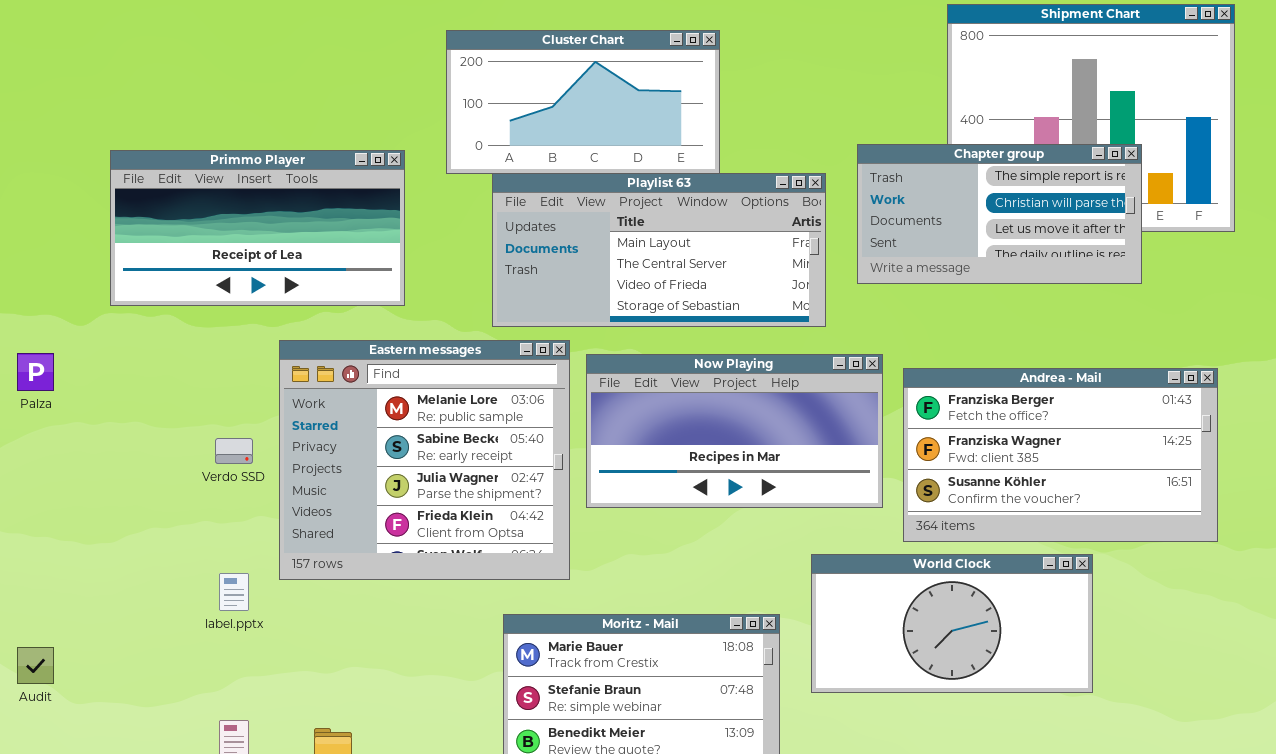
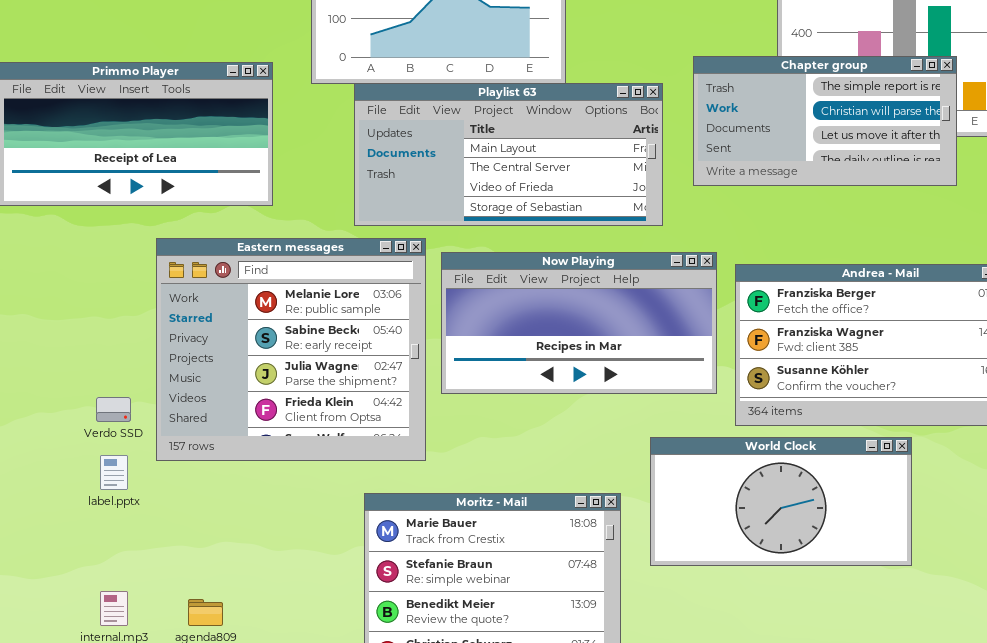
Verdo SSD: [215,438,253,464] -> [96,397,131,422], moved

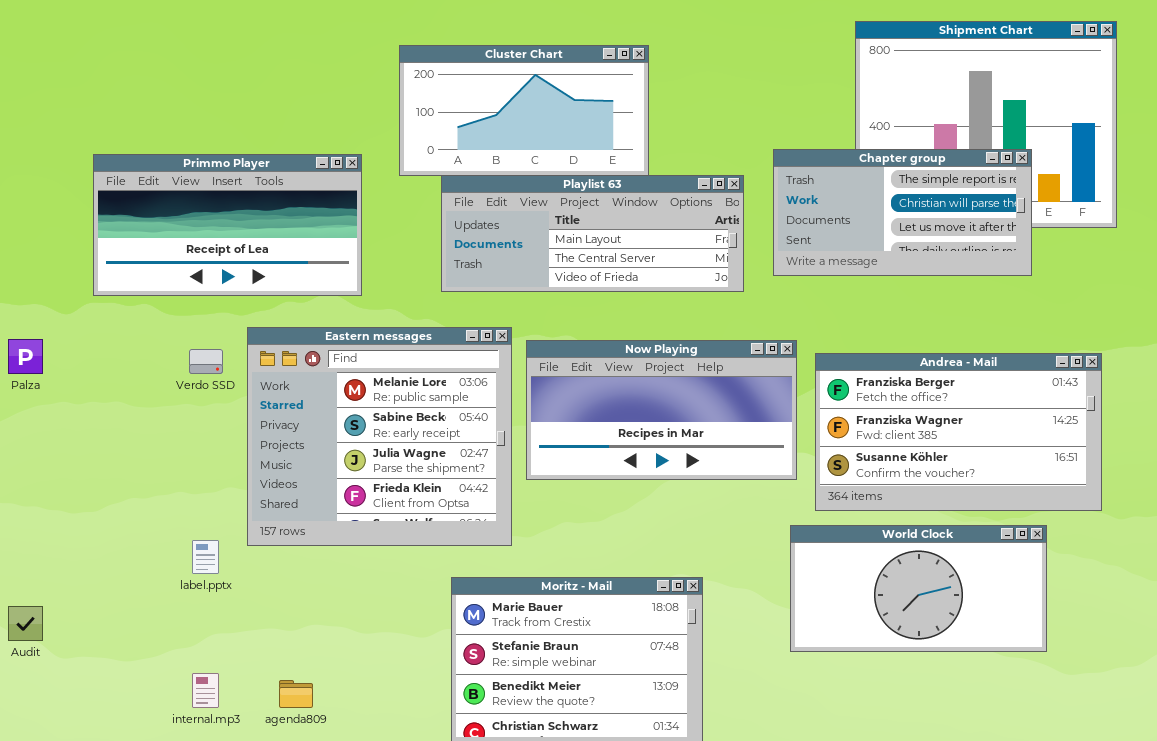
Playlist 63: [354,83,663,226] -> [441,175,744,292], resized
Verdo SSD: [96,397,131,422] -> [189,349,223,374], moved
World Clock: [650,437,912,566] -> [790,525,1047,652], moved

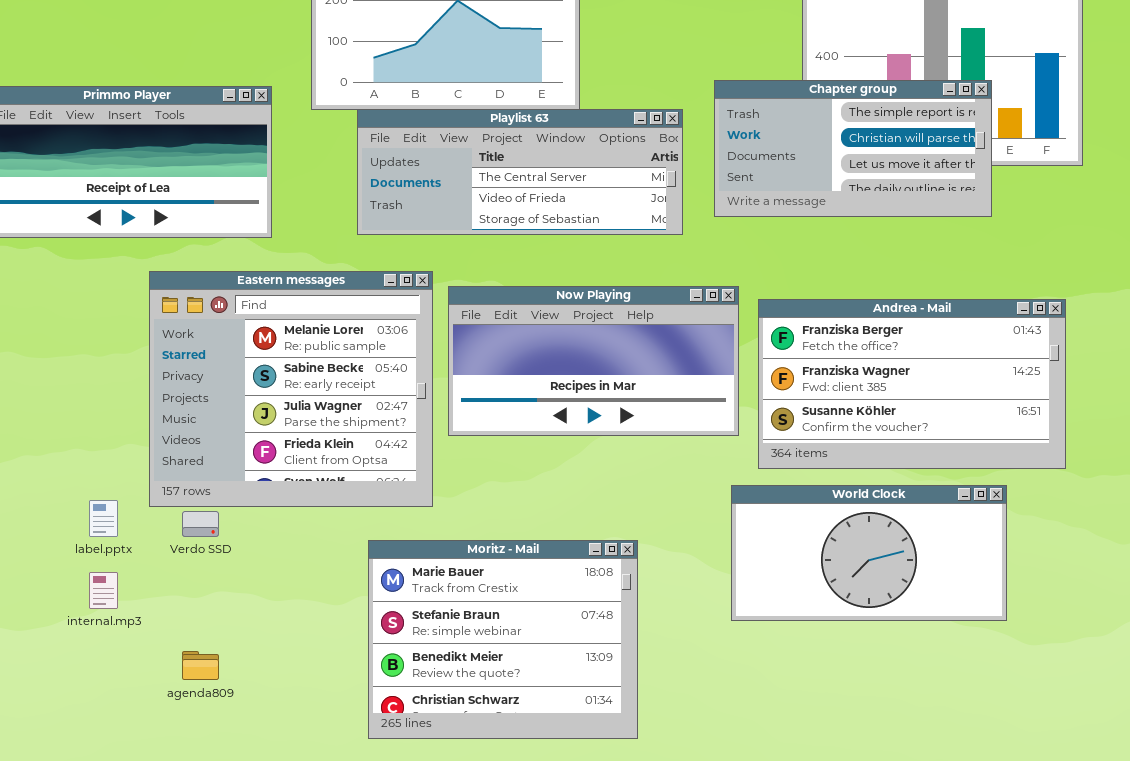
Playlist 63: [441,175,744,292] -> [357,109,683,235], scrolled down 1 row
Verdo SSD: [189,349,223,374] -> [182,511,219,537], moved
internal.mp3: [192,673,219,708] -> [89,572,118,609], moved

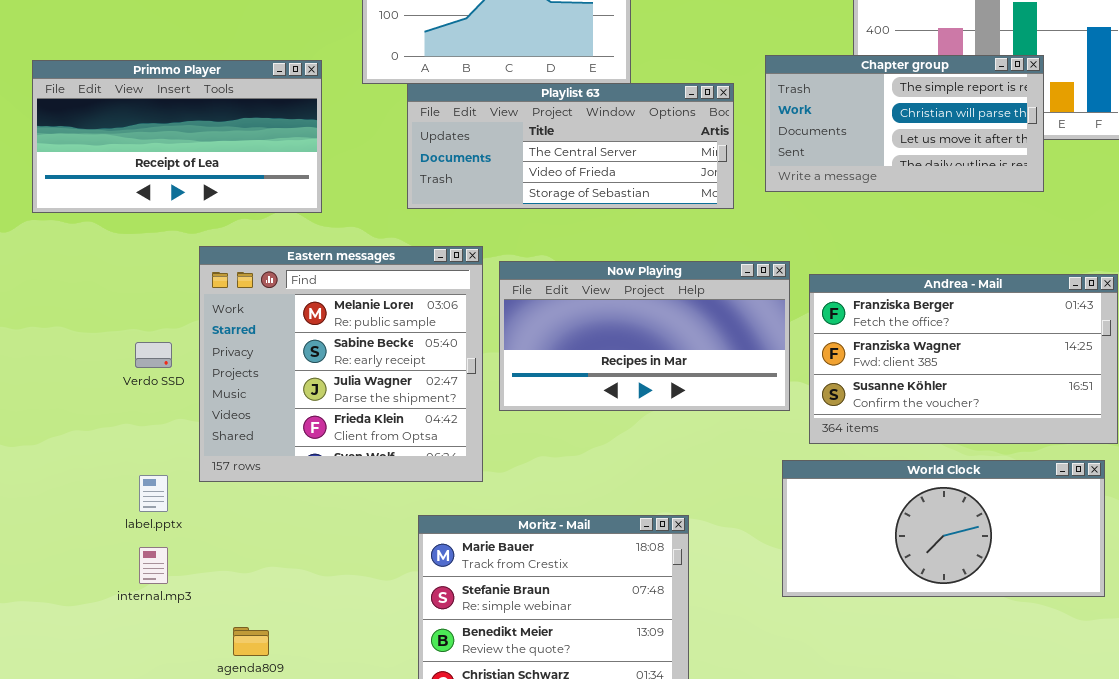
World Clock: [731,485,1007,621] -> [782,460,1105,597], resized
Verdo SSD: [182,511,219,537] -> [135,342,172,368], moved

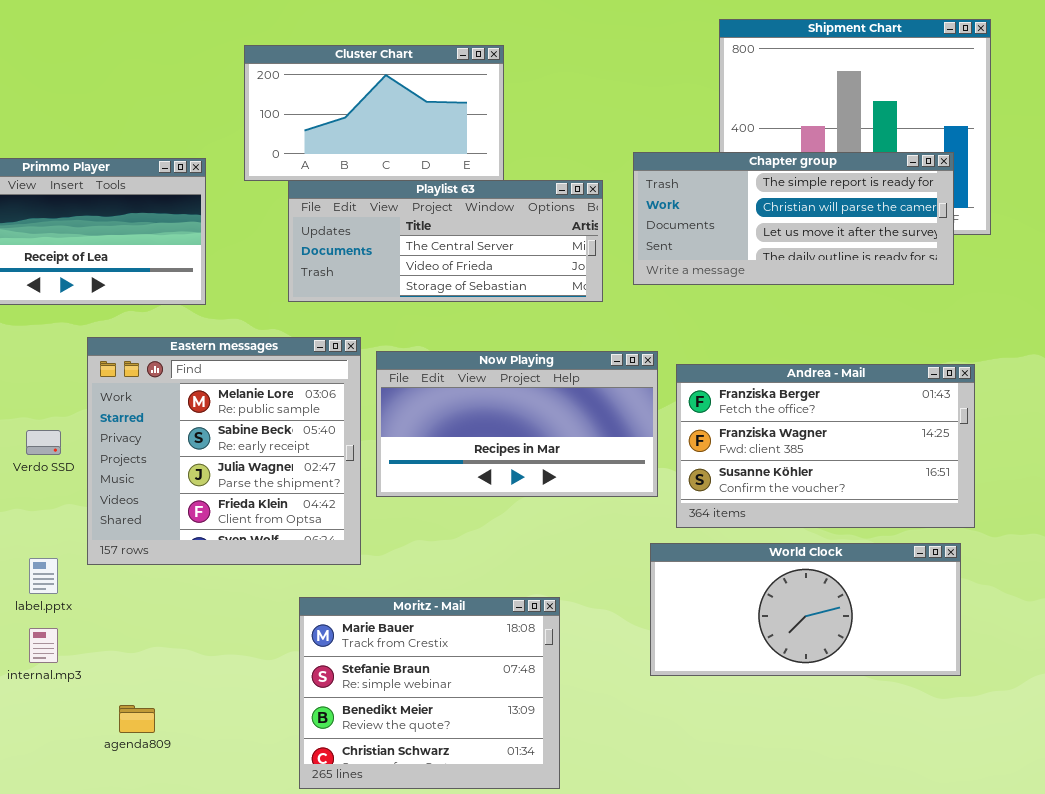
Chapter group: [765,55,1044,192] -> [633,152,954,285], resized

